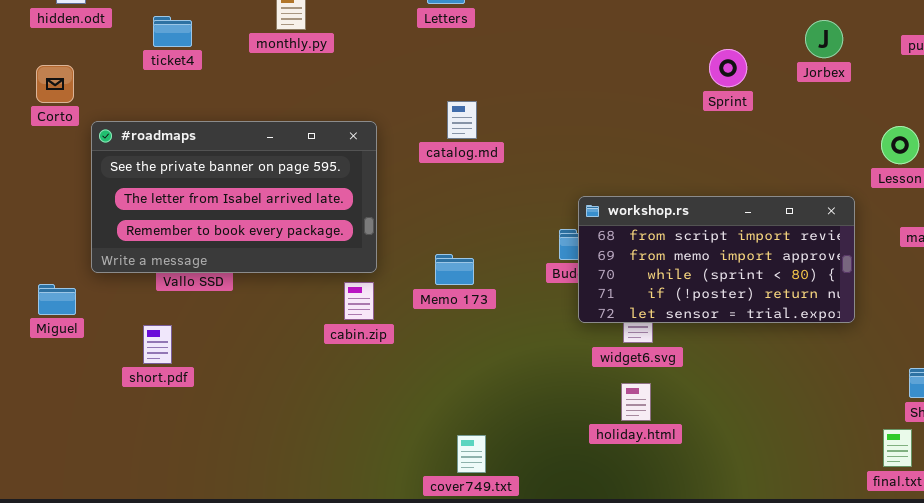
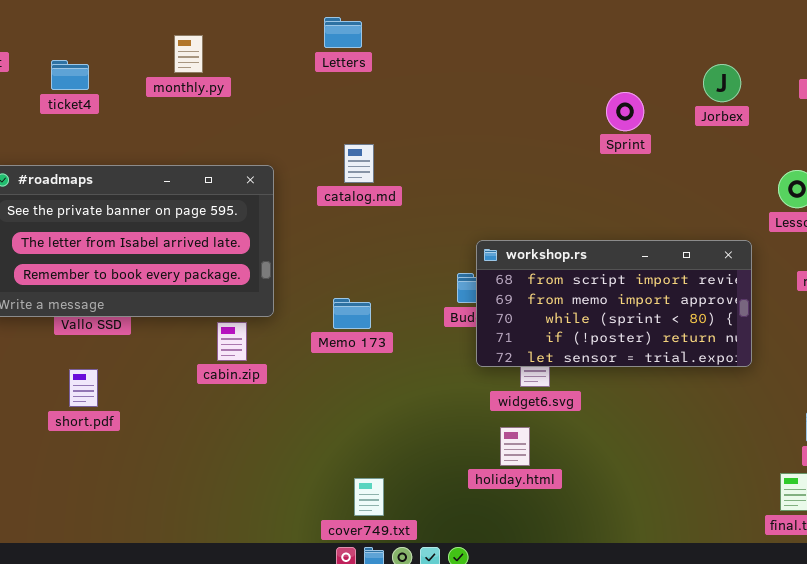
cabin.zip: [344,282,374,320] -> [217,322,247,361], moved
short.pdf: [143,325,172,364] -> [69,369,98,407], moved
holiday.html: [621,383,651,421] -> [500,427,530,466], moved

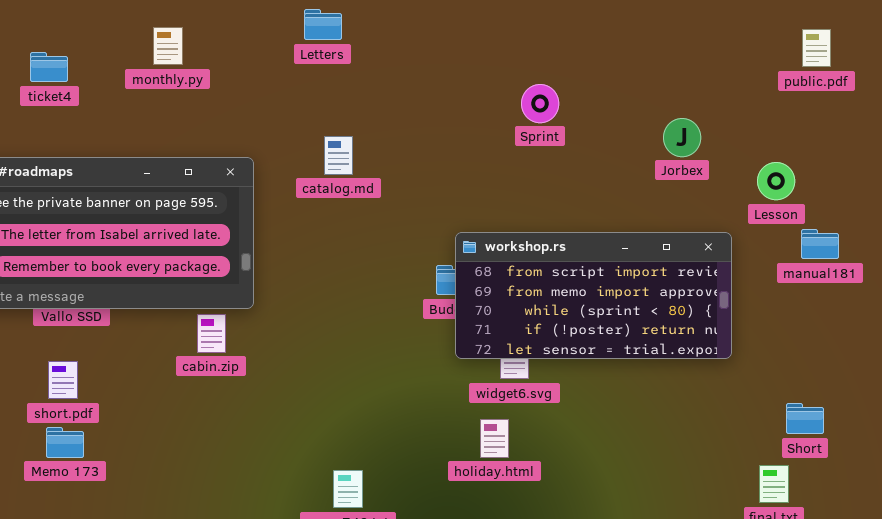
Jorbex: [703,64,741,102] -> [663,118,701,157], moved
Sprint: [606,92,644,131] -> [521,84,559,123], moved
Memo 173: [333,298,371,329] -> [46,427,84,458], moved

